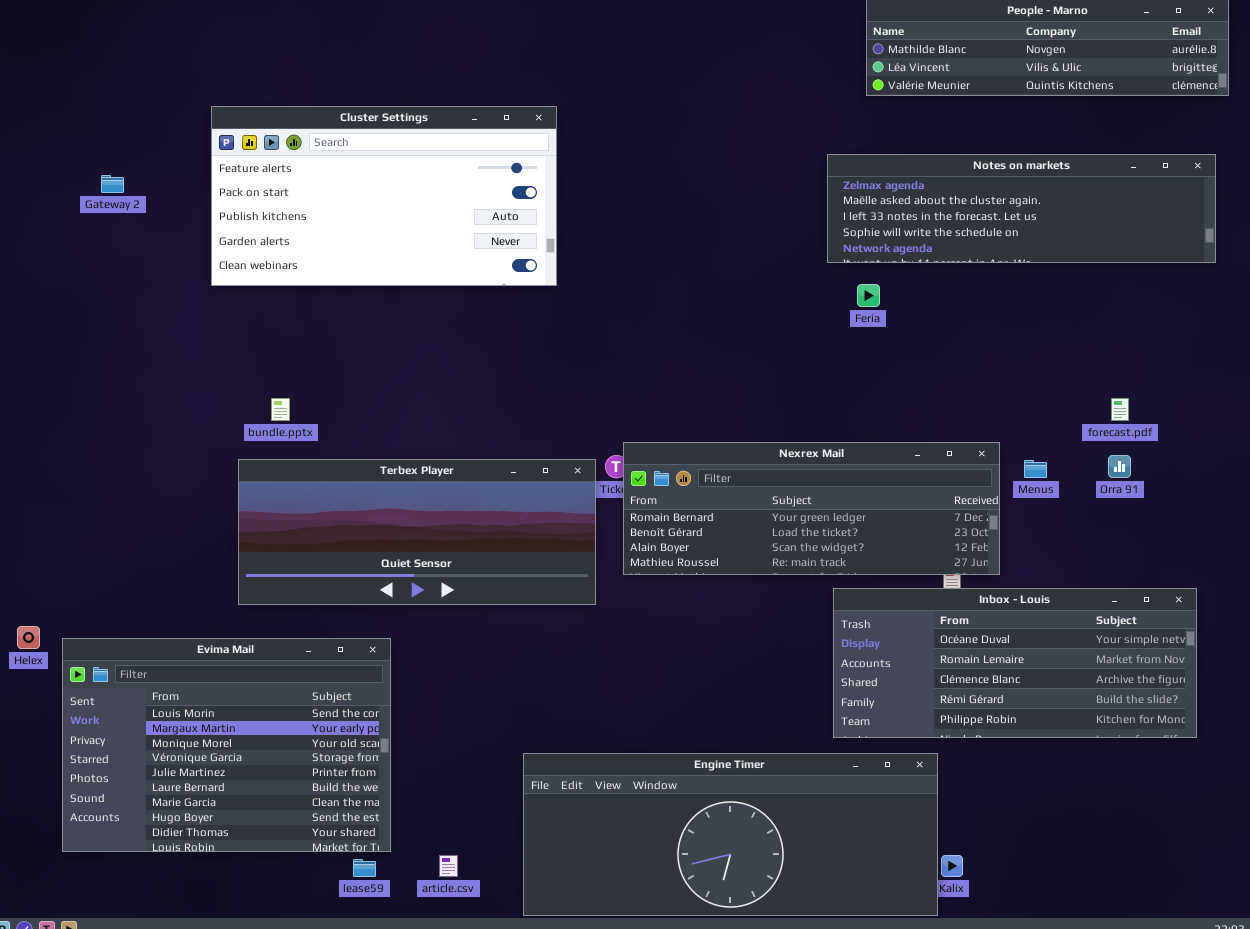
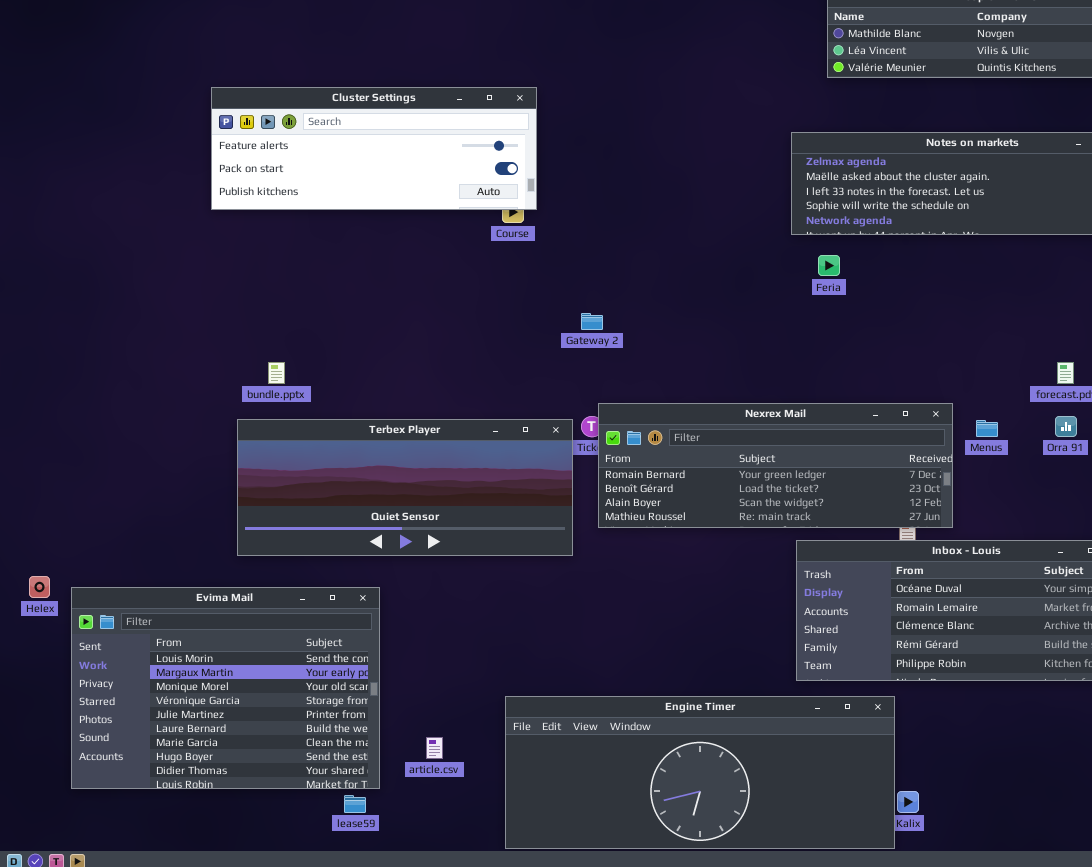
Cluster Settings: [211,106,557,286] -> [211,87,537,210], resized
Gateway 2: [101,175,124,193] -> [581,313,603,330], moved
article.csv: [439,855,458,877] -> [426,737,443,759], moved

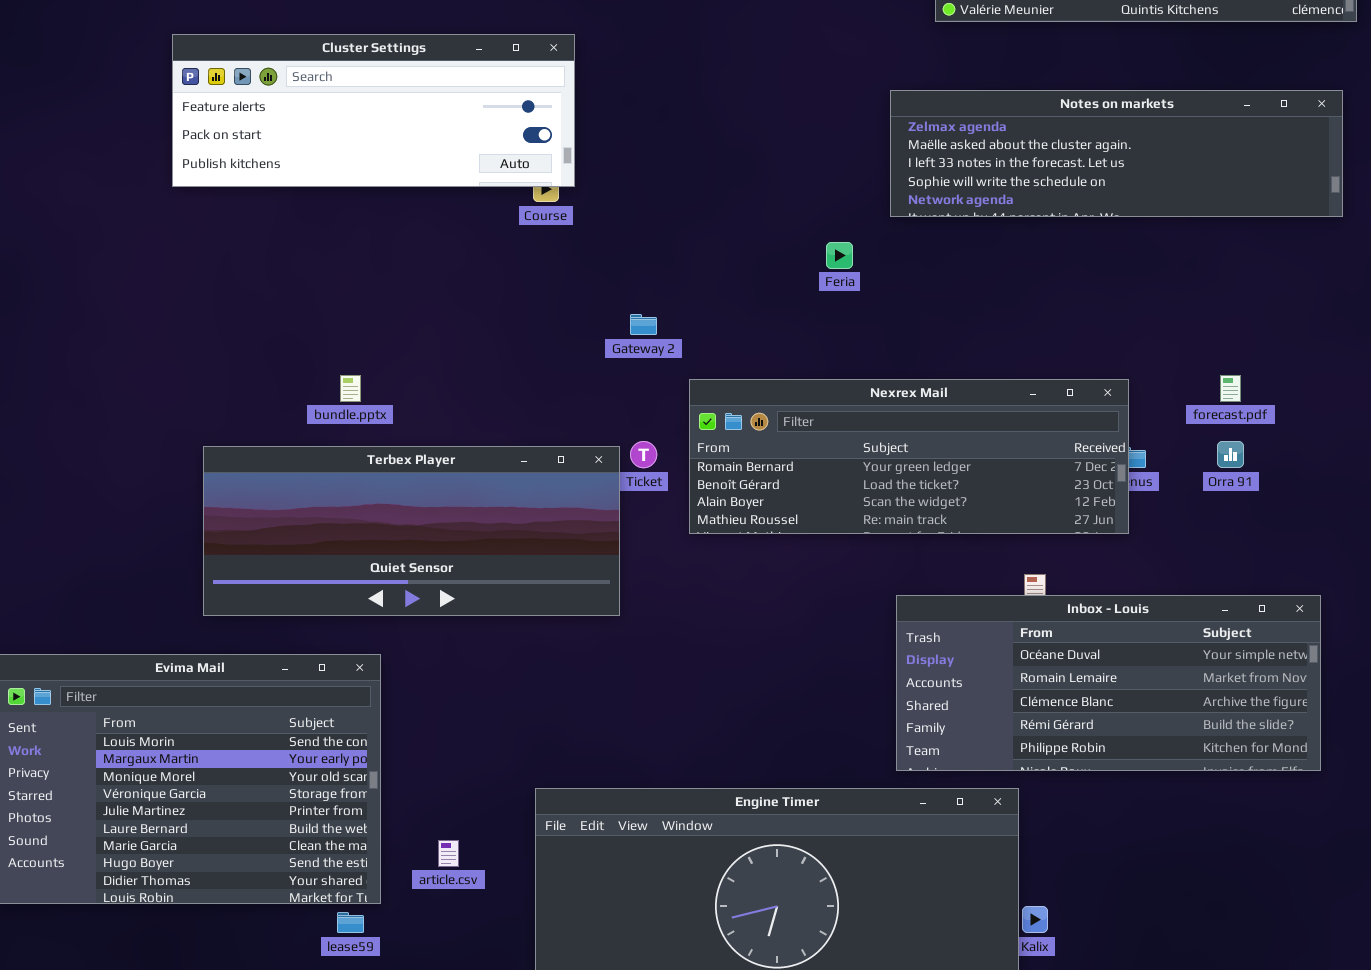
Feria: [818,255,840,276] -> [826,242,853,269], moved
bundle.pptx: [268,362,285,384] -> [340,375,361,402], moved
Nexrex Mail: [598,403,953,528] -> [689,379,1129,534], moved

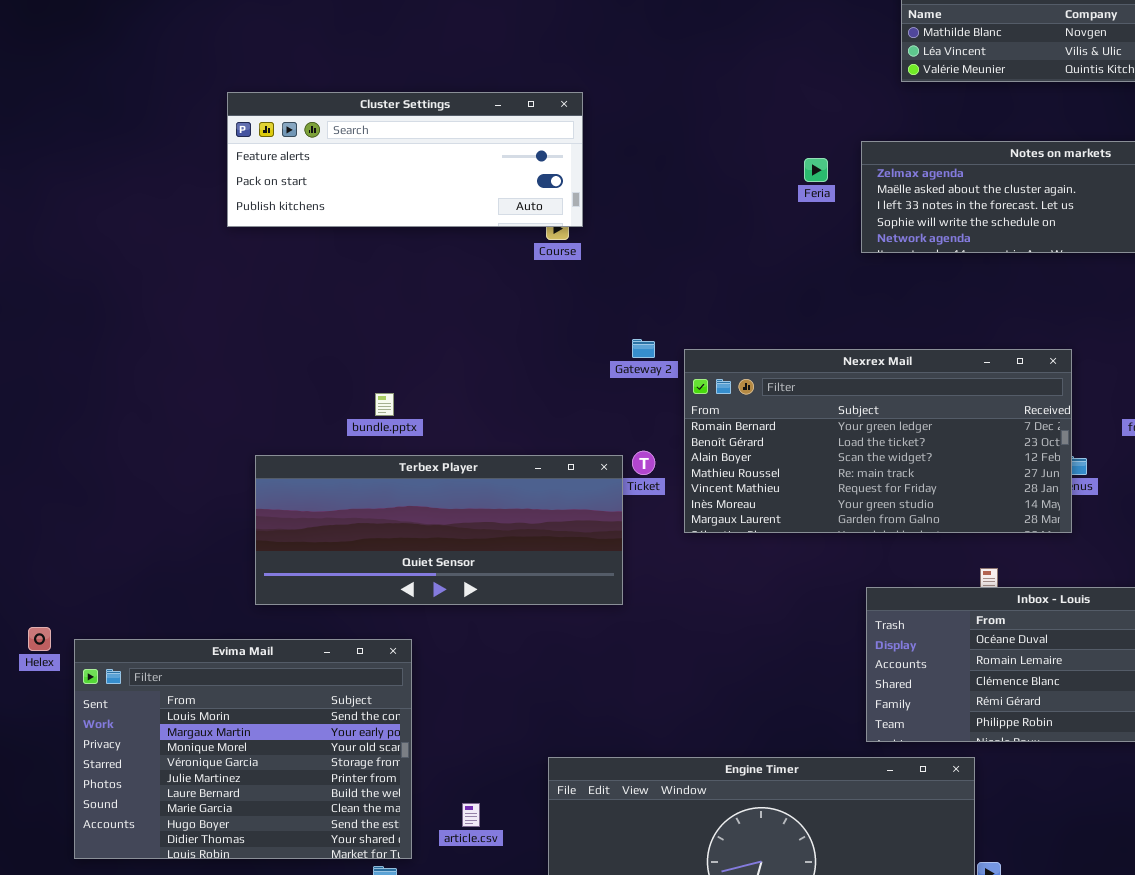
Feria: [826,242,853,269] -> [804,158,828,182], moved
Nexrex Mail: [689,379,1129,534] -> [684,349,1072,533], resized

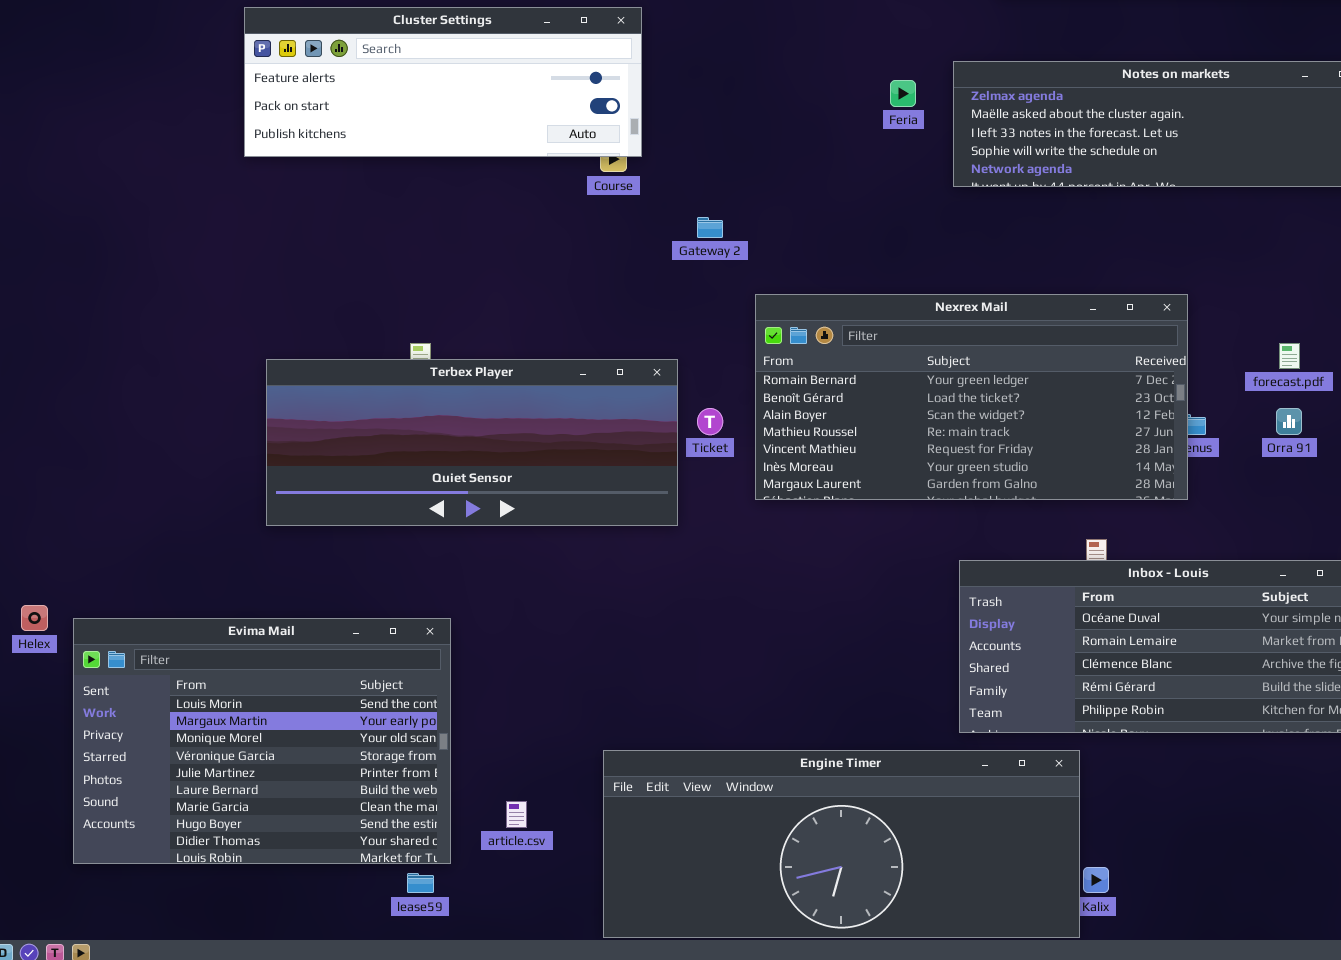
Gateway 2: [632,339,655,358] -> [697,217,723,238], moved
Terbex Player: [255,455,623,605] -> [266,359,678,526], moved

